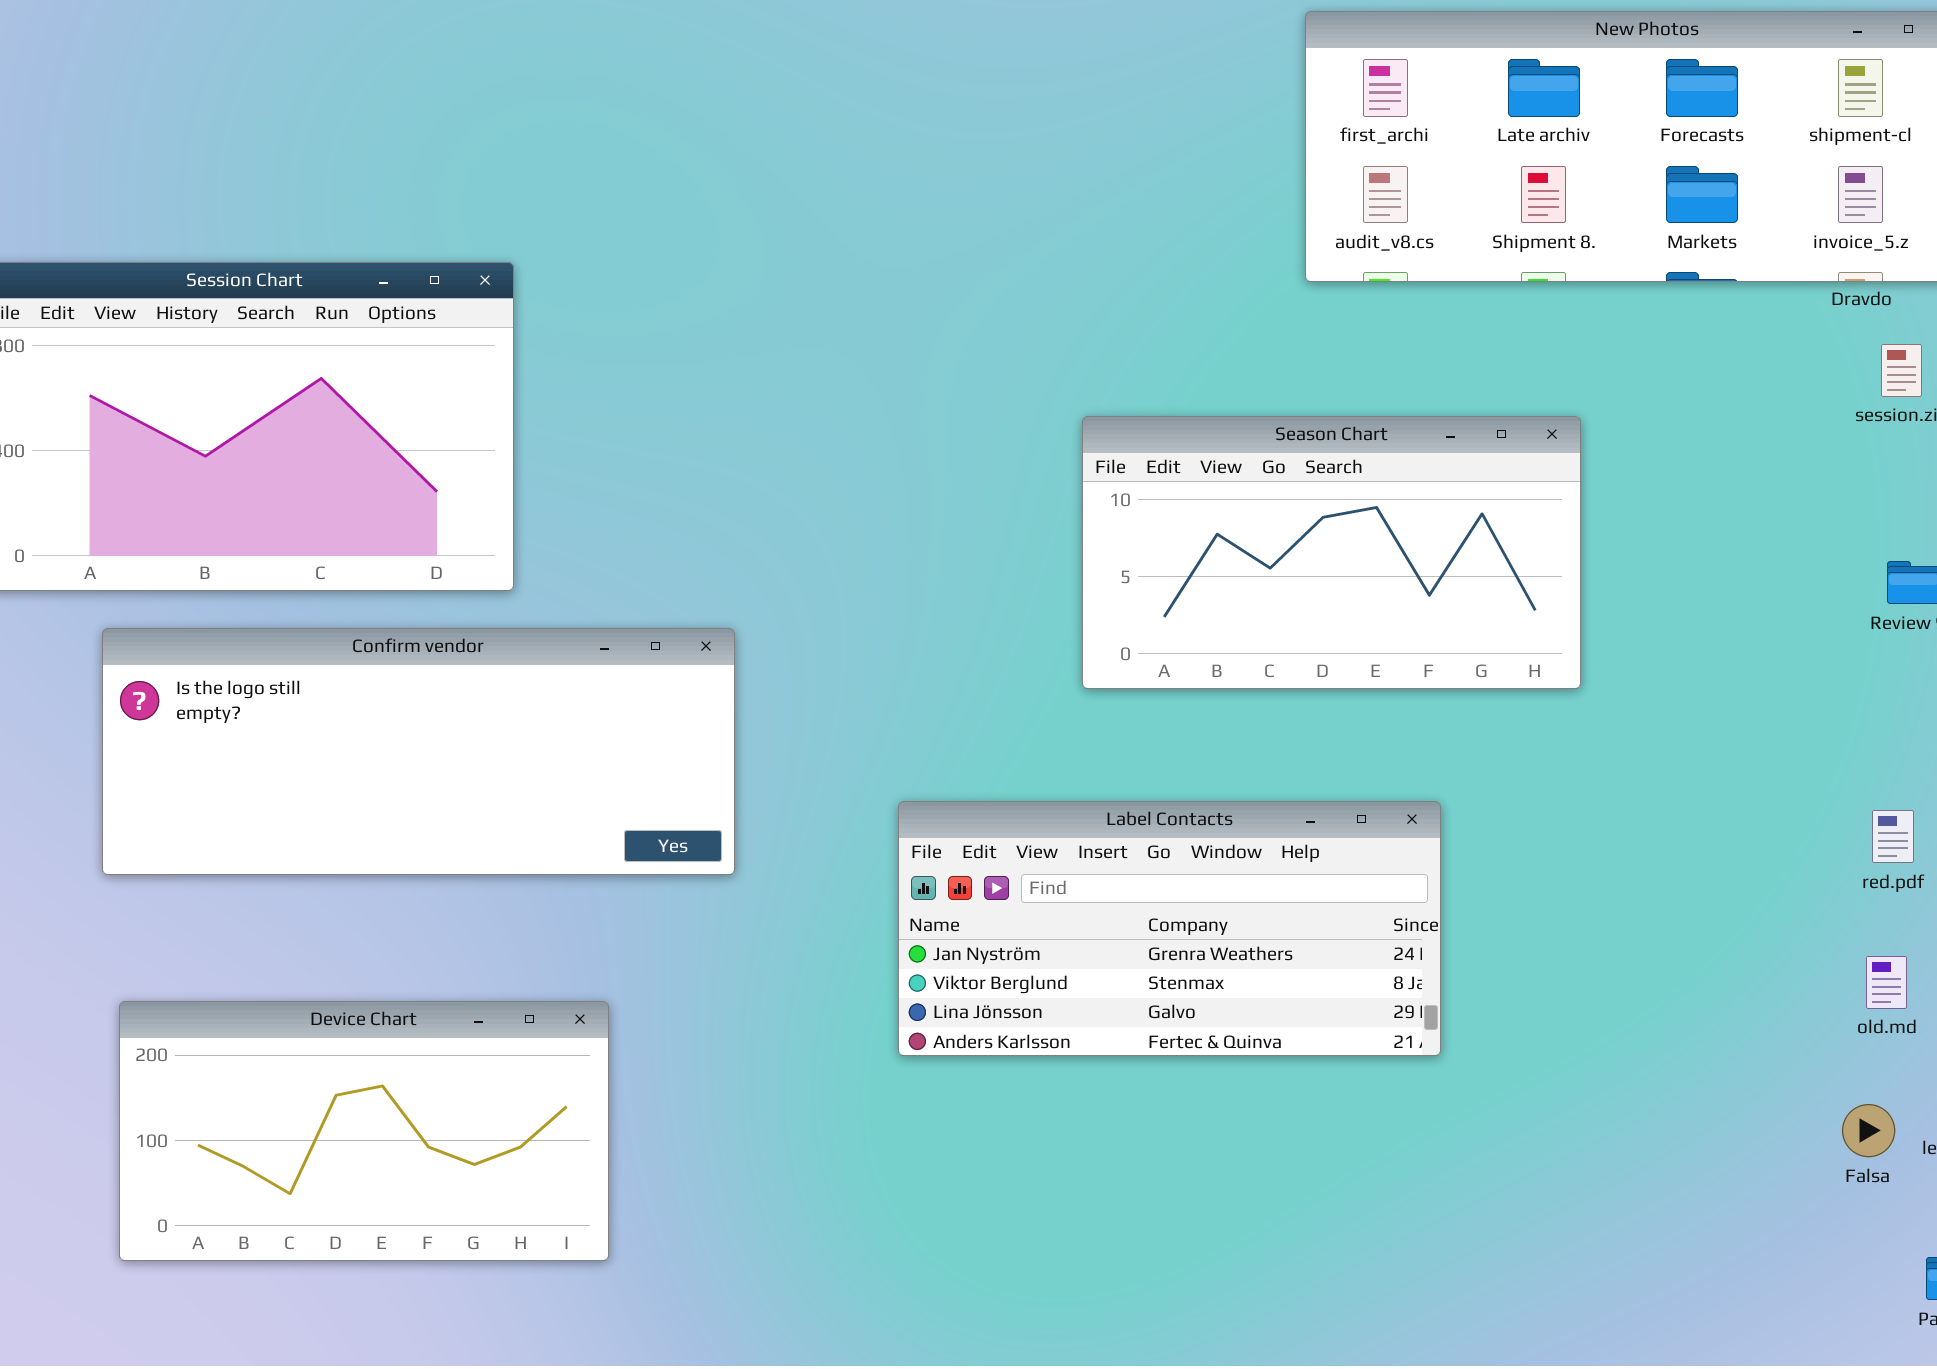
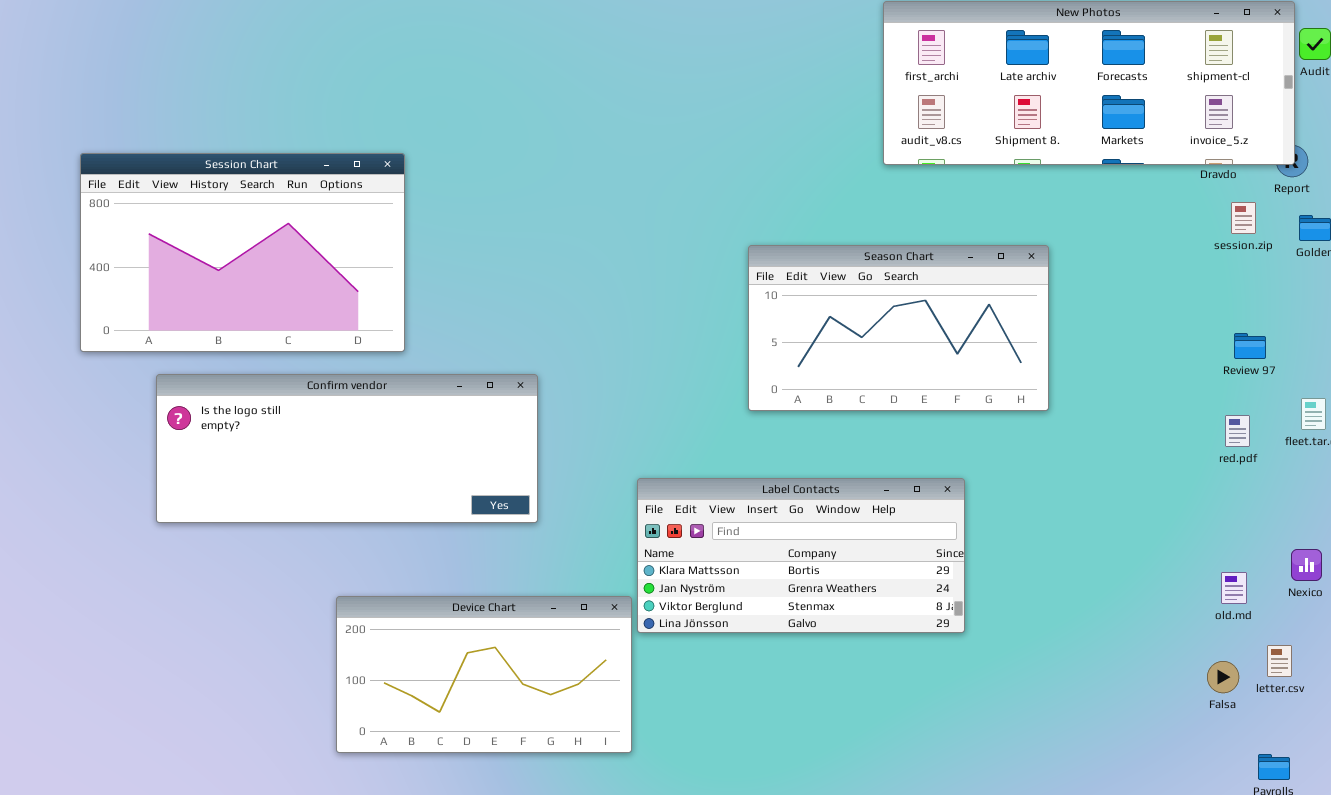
Label Contacts: [898,801,1441,1056] -> [637,478,965,633], scrolled up 1 row
red.pdf: [1872,810,1914,863] -> [1225,415,1250,447], moved
Device Chart: [119,1001,609,1261] -> [336,596,632,753], moved

